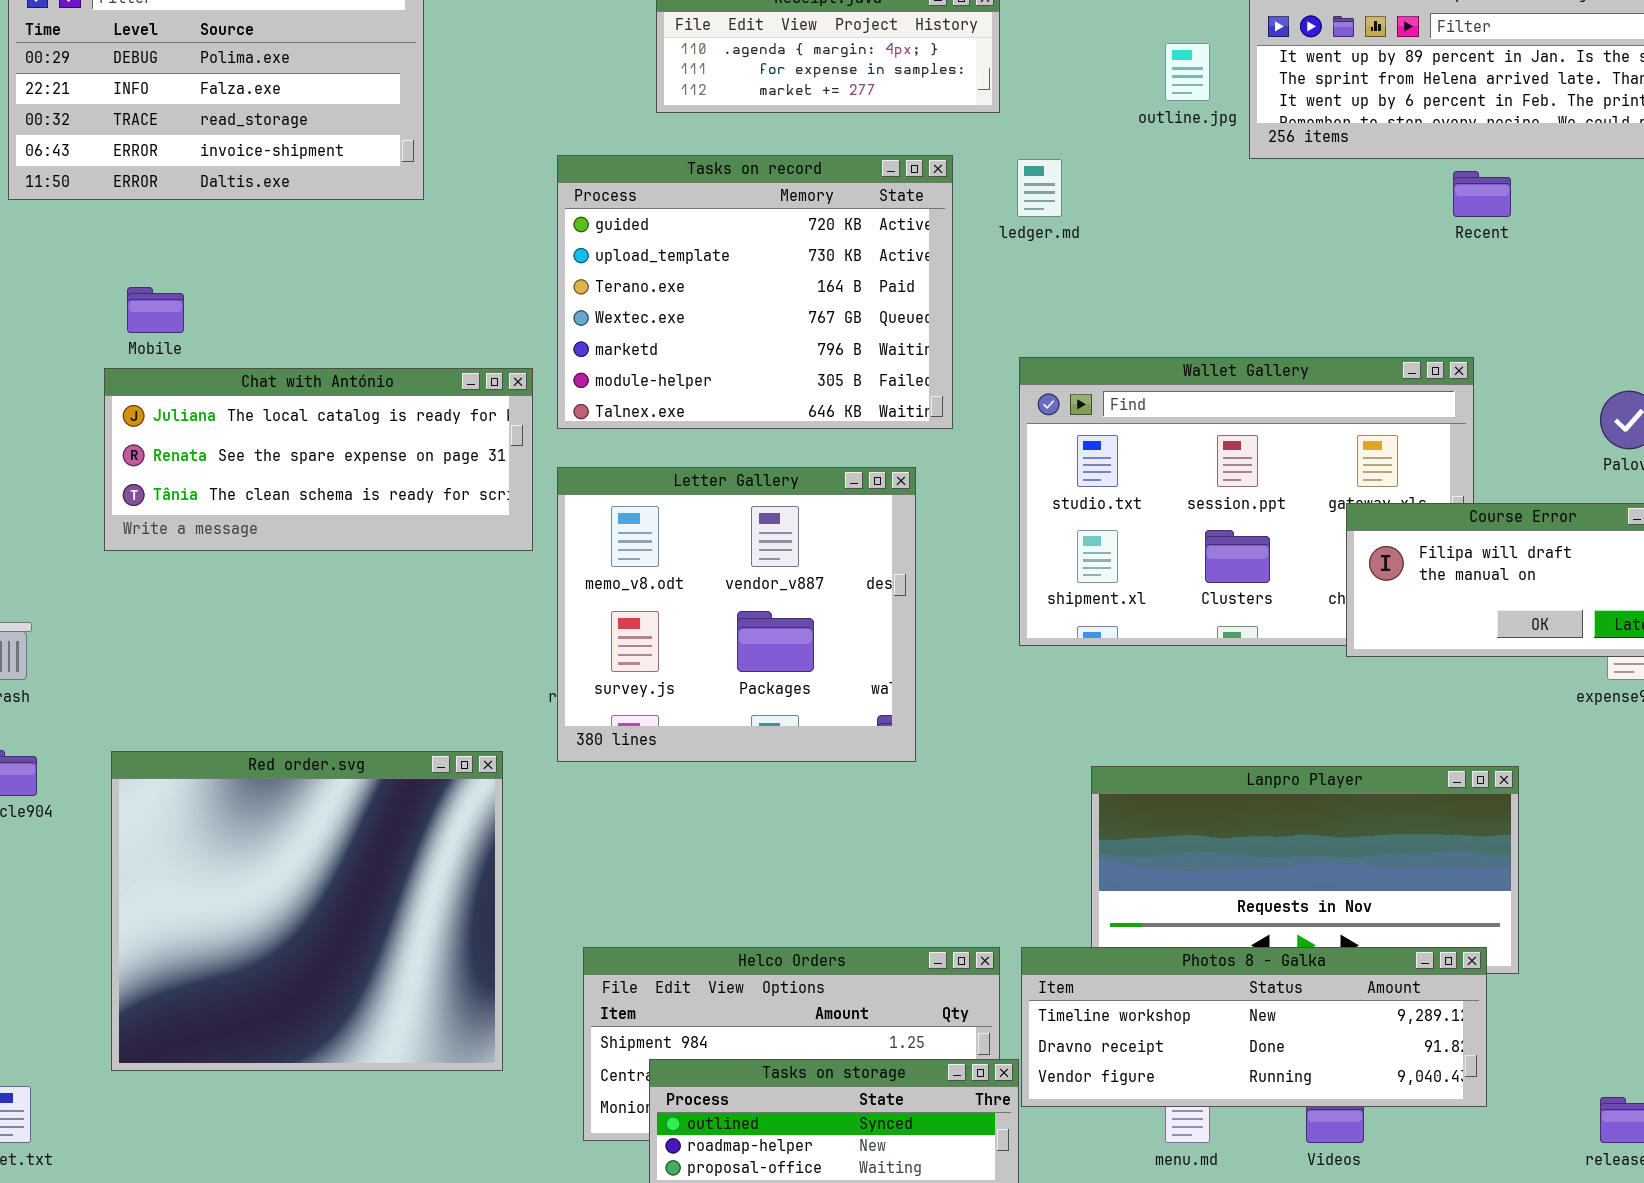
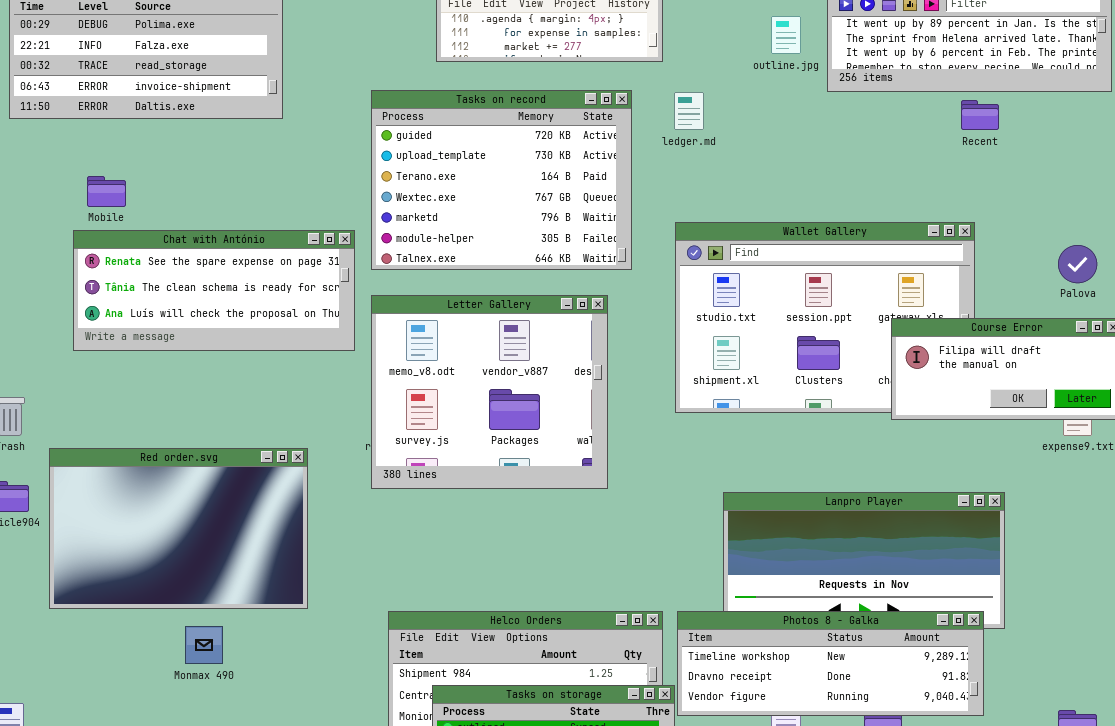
Chat with António: [104,368,533,551] -> [73,230,355,351], scrolled down 1 row
Red order.svg: [111,751,503,1071] -> [49,448,308,609], moved, resized

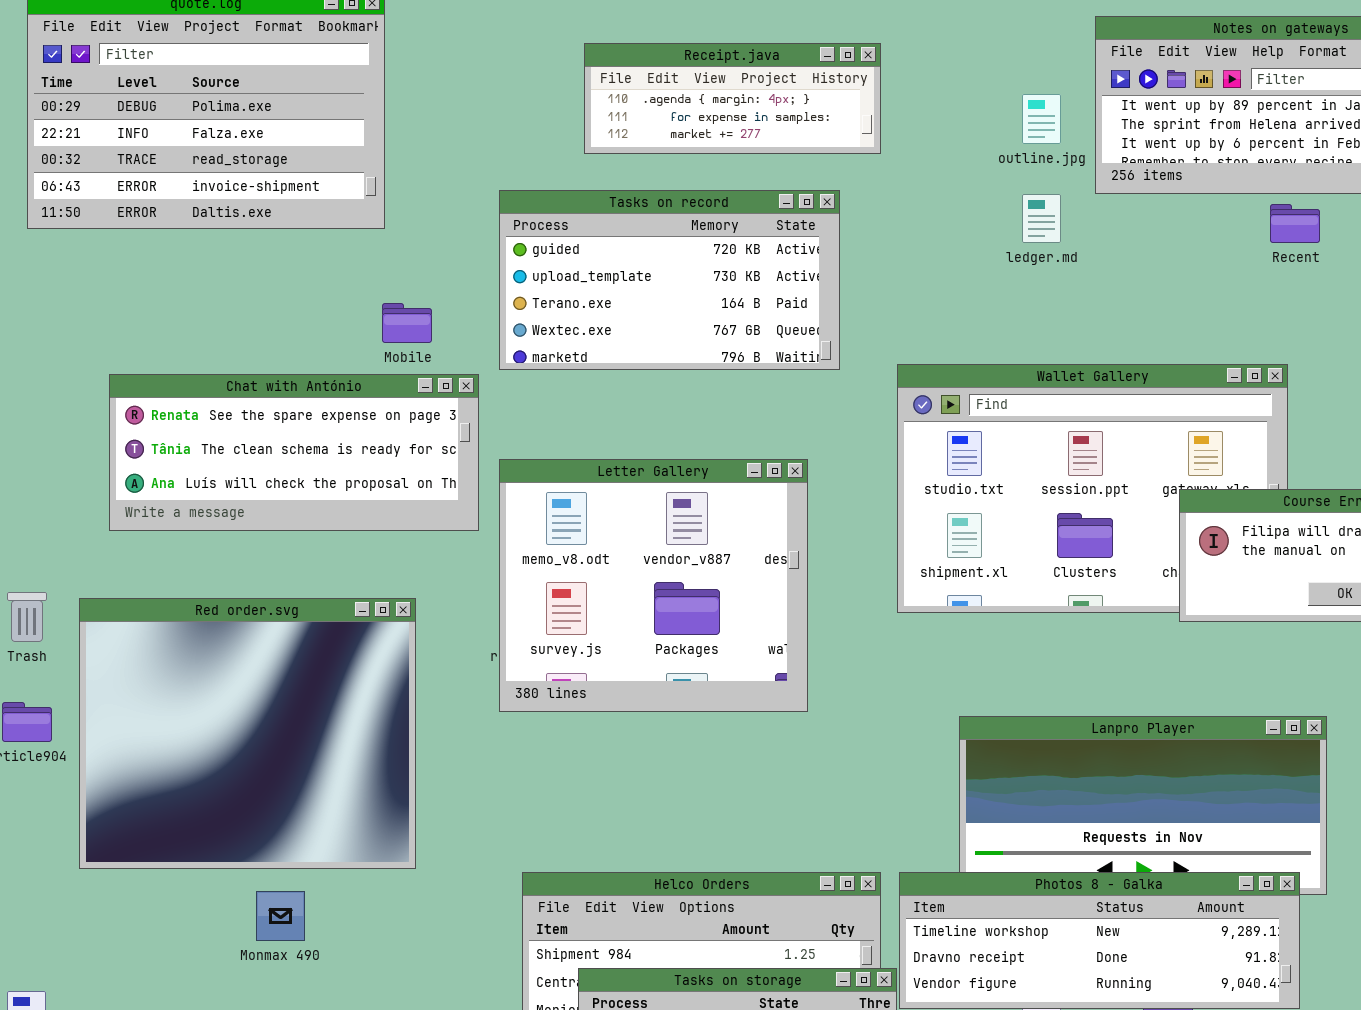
Tasks on record: [371,90,632,270] -> [499,190,840,370], resized
ledger.md: [674,92,704,130] -> [1022,194,1061,243], moved
Mobile: [87,176,126,207] -> [382,303,432,343], moved
Red order.svg: [49,448,308,609] -> [79,598,416,869], resized

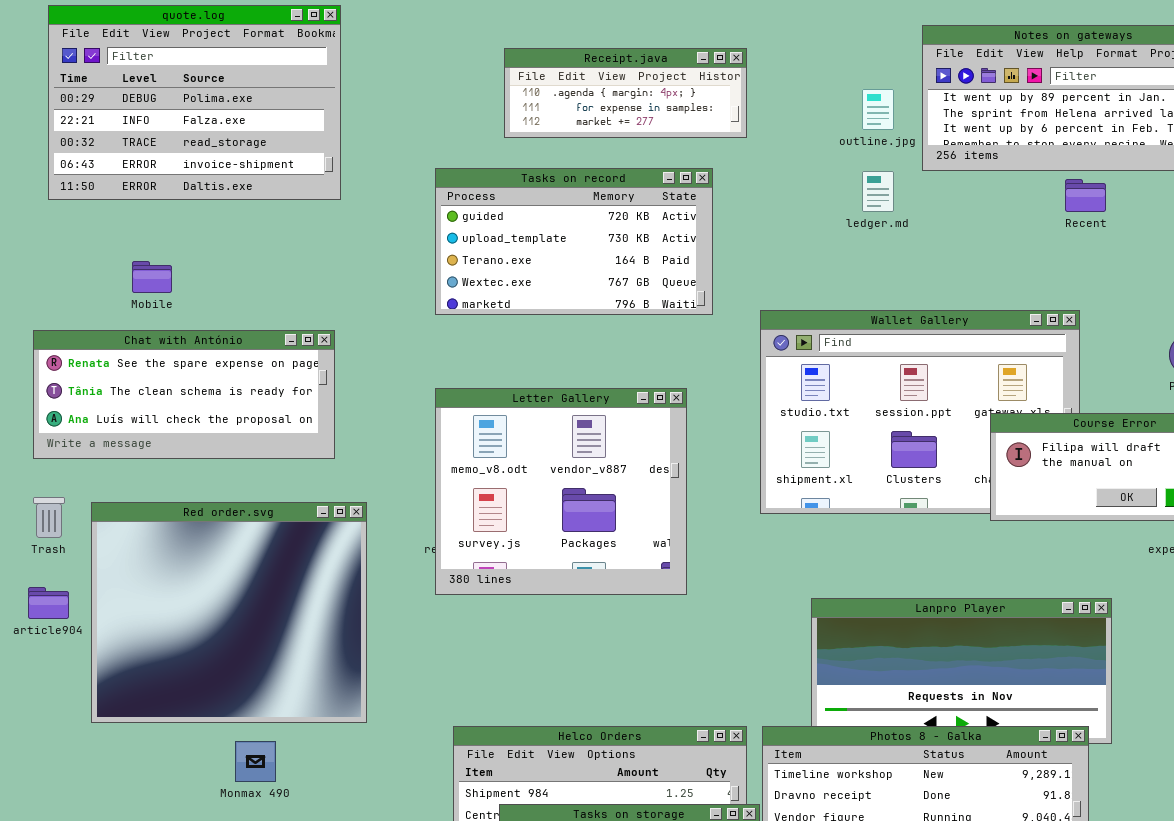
Mobile: [382,303,432,343] -> [132,261,172,293], moved
Chat with António: [109,374,479,531] -> [33,330,335,459], moved

